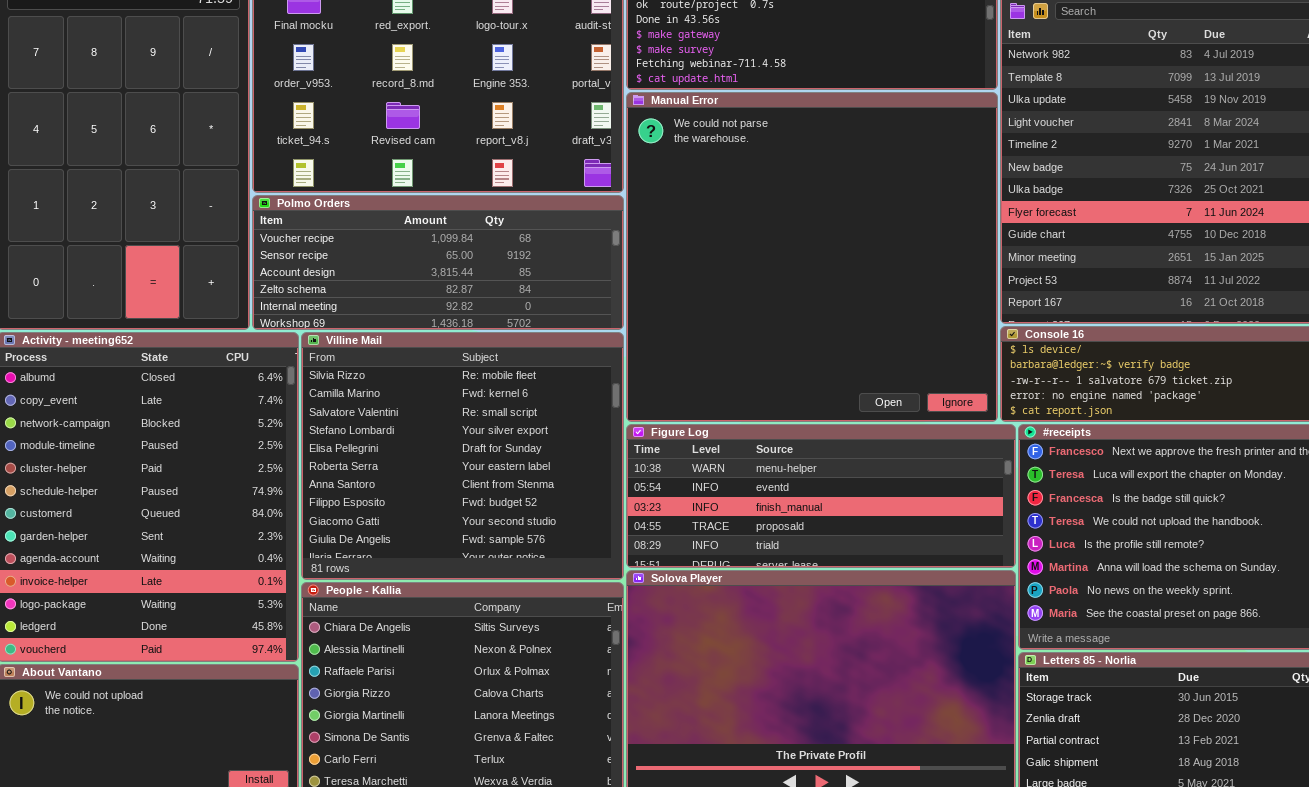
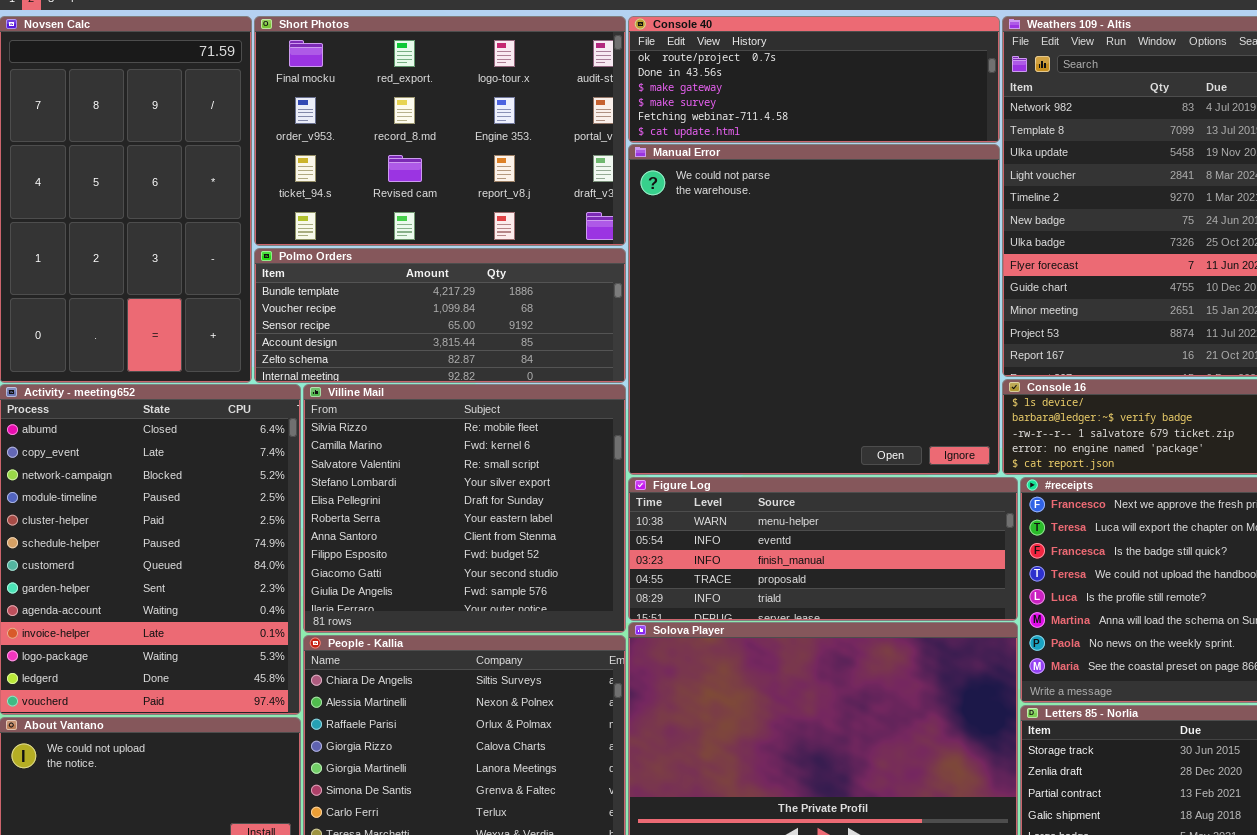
Polmo Orders: [252,195,624,330] -> [254,248,626,383], scrolled up 1 row

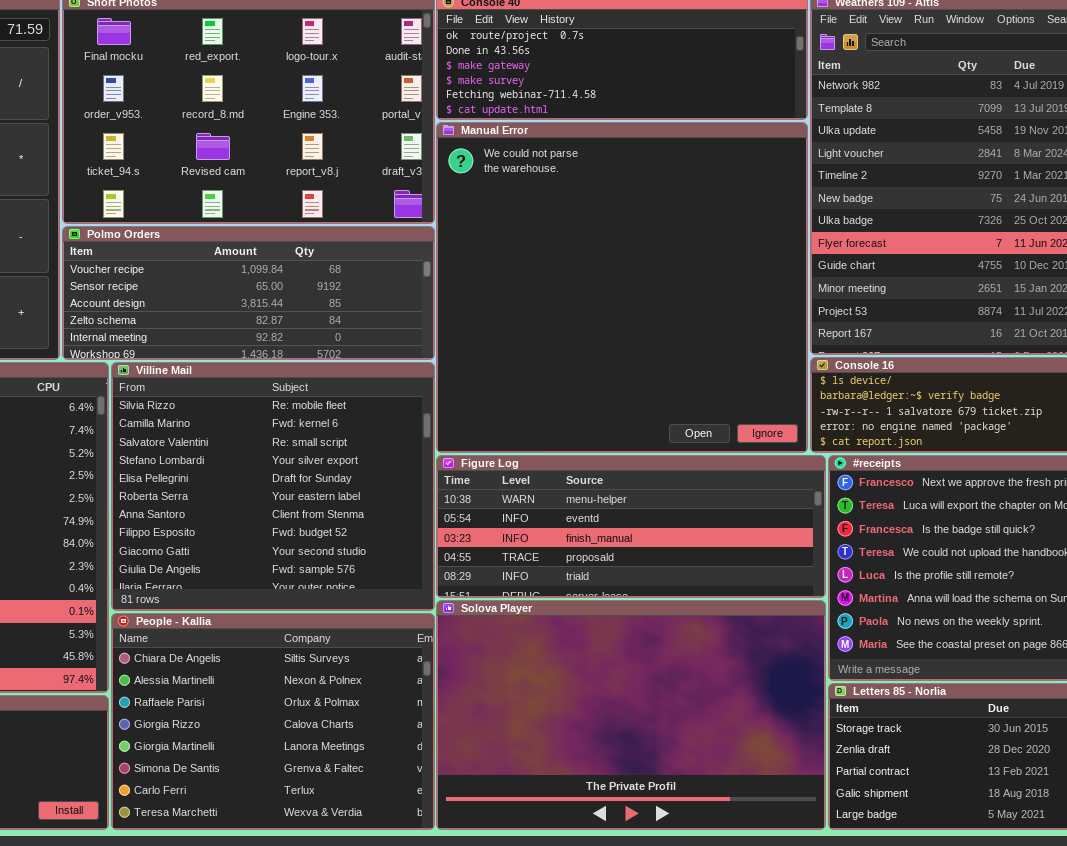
Polmo Orders: [254,248,626,383] -> [62,226,435,360], scrolled down 1 row

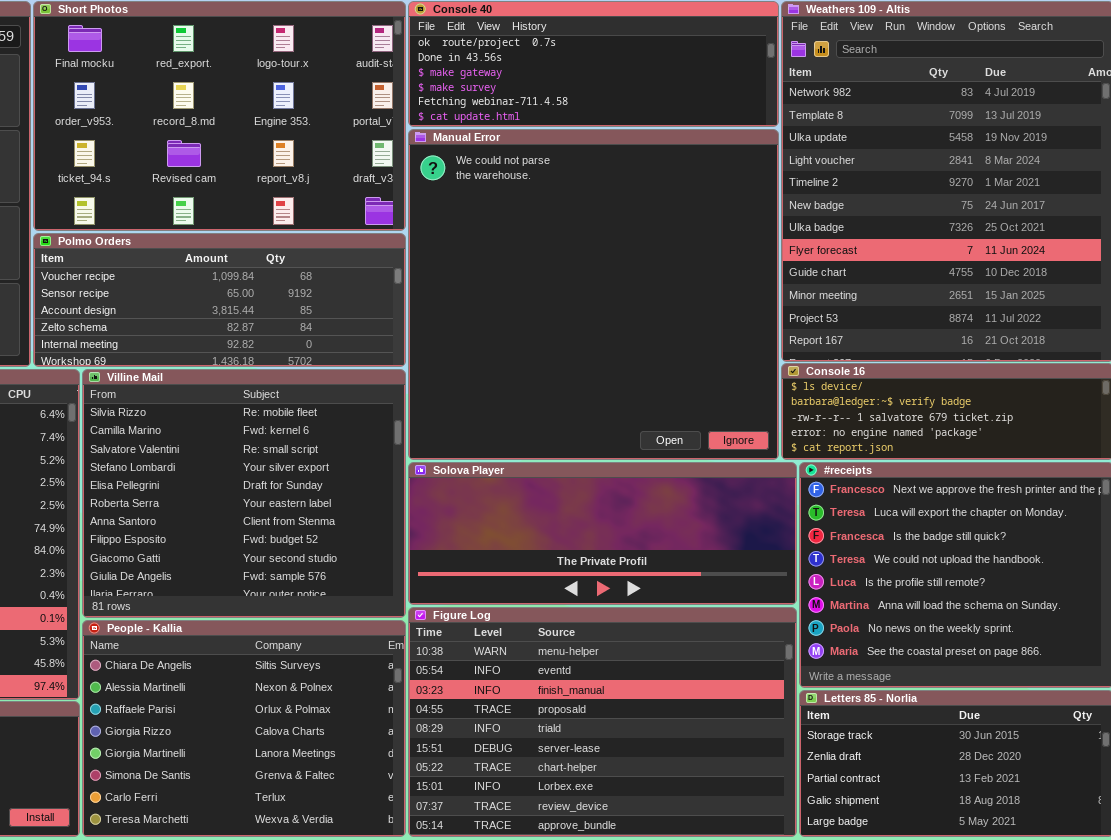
Figure Log: [436,455,826,598] -> [408,607,797,837], moved, resized
Solova Player: [436,600,826,830] -> [408,462,797,605], moved, resized

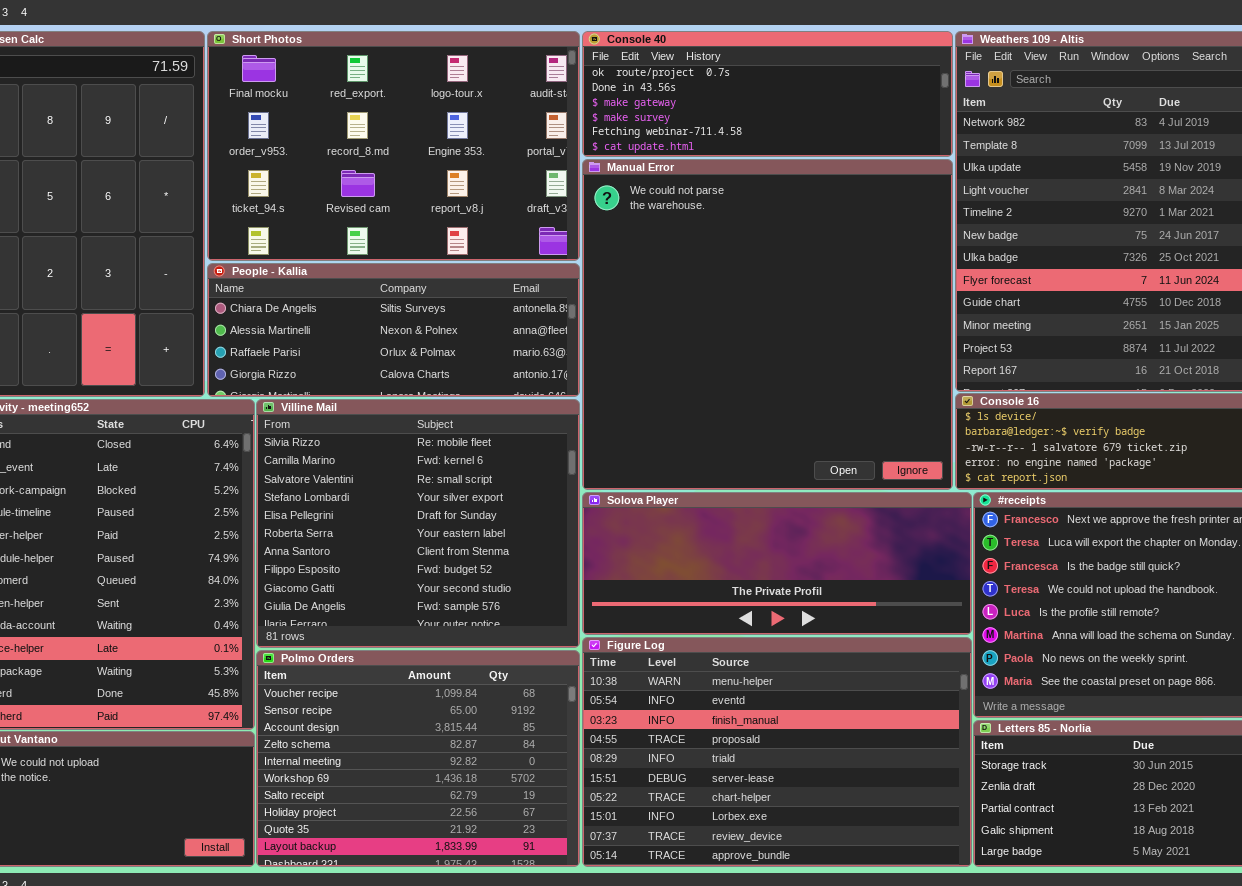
Polmo Orders: [33,233,406,367] -> [256,650,580,867], moved, resized
People - Kallia: [82,620,406,837] -> [207,263,580,397], moved, resized

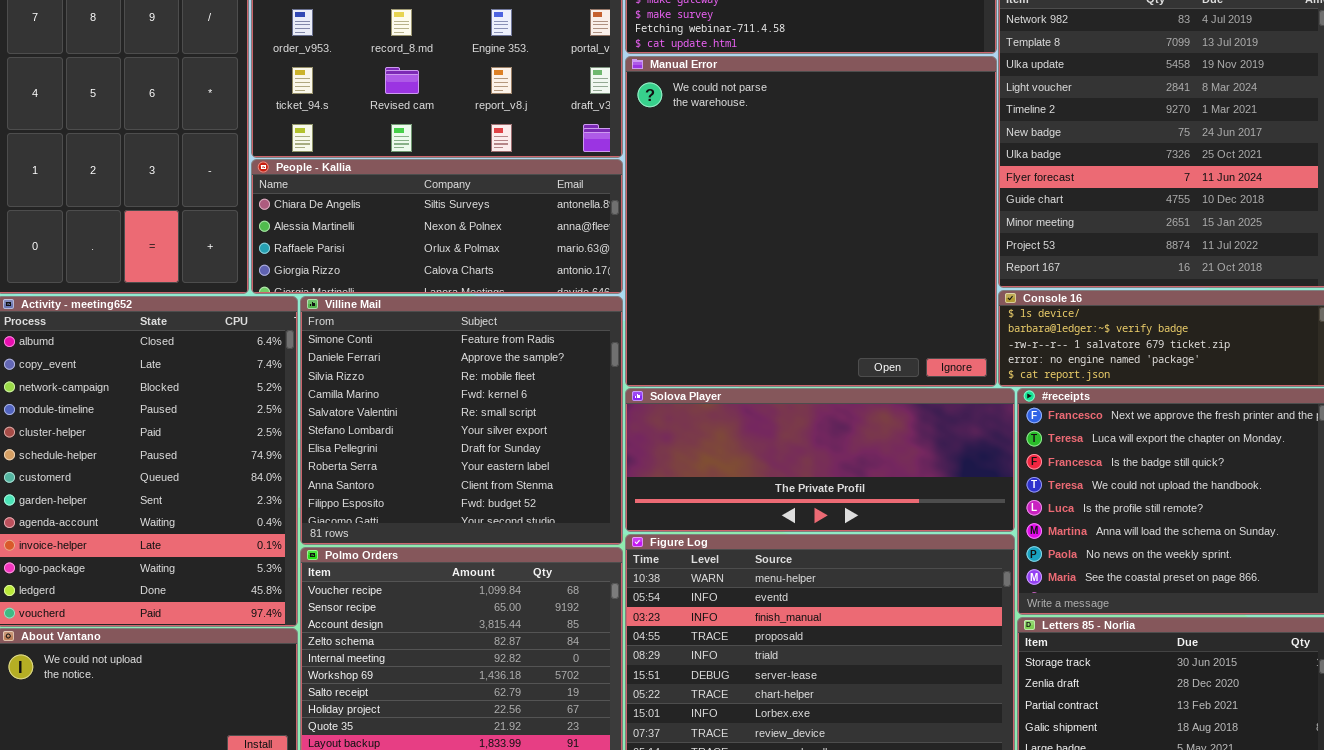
Villine Mail: [256,399,580,648] -> [300,296,623,545], scrolled up 2 rows

